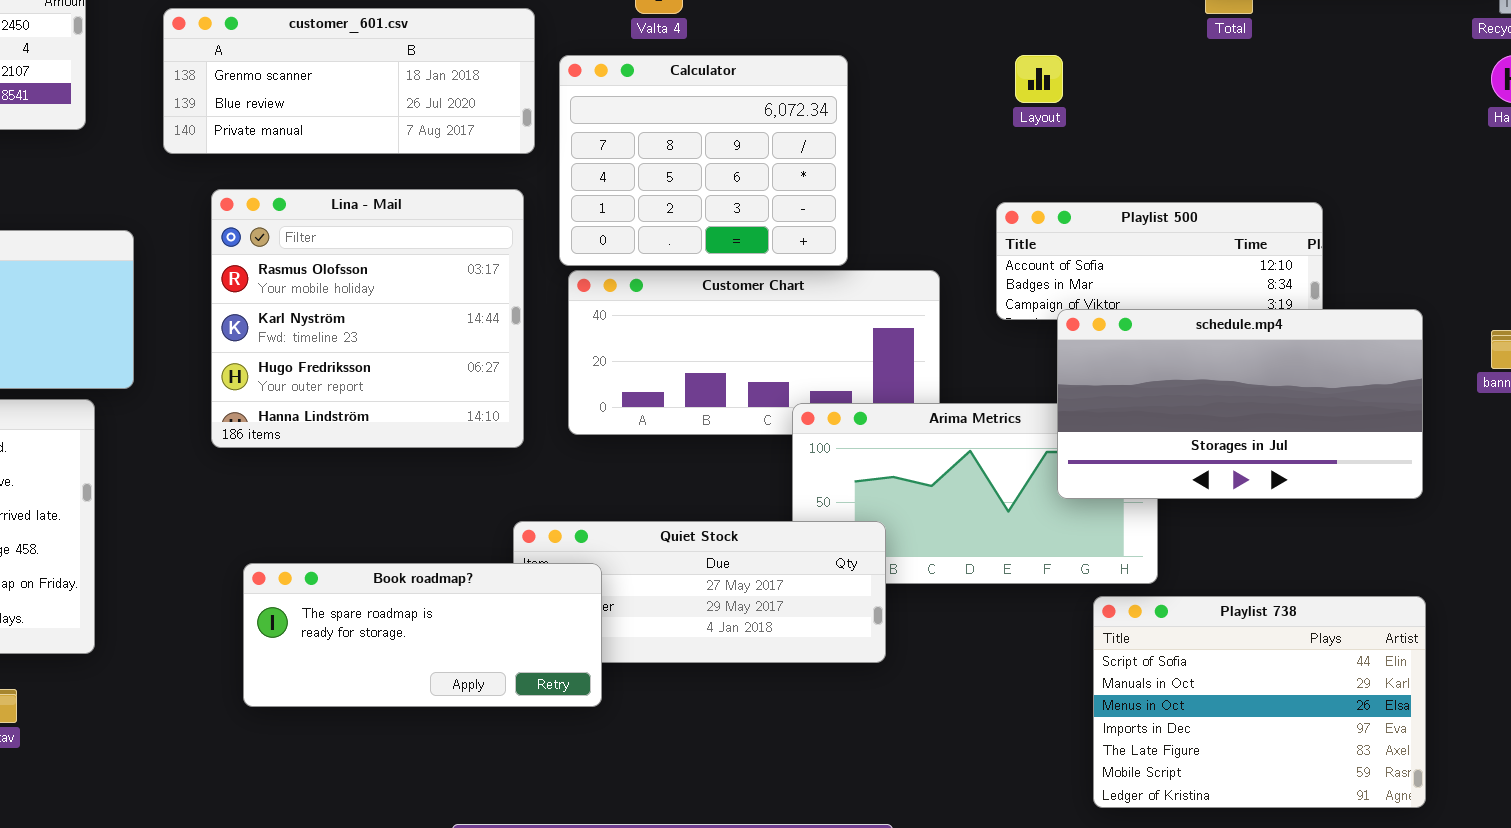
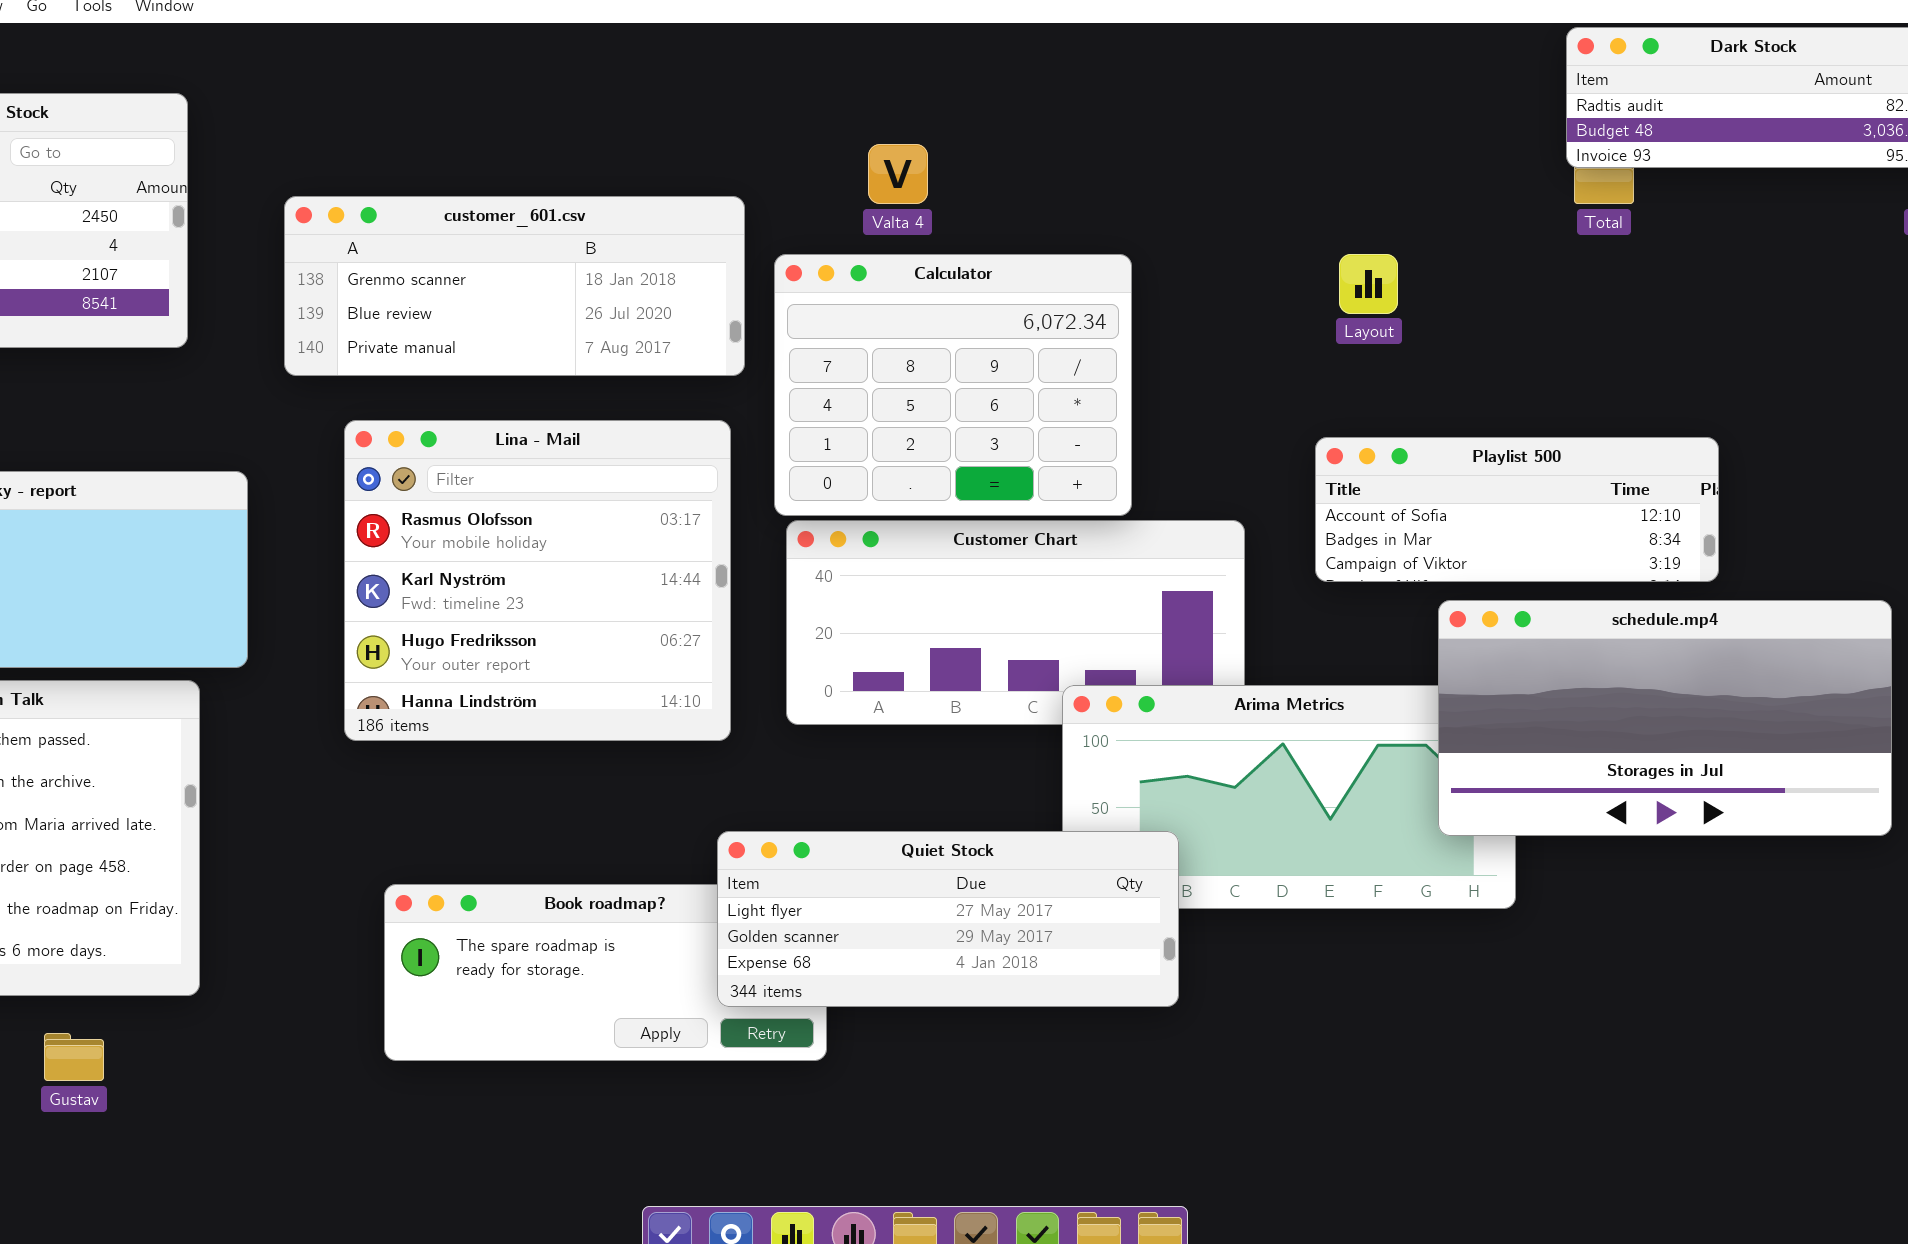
schedule.mp4: [1057,309,1423,499] -> [1438,600,1892,836], moved
Quiet Stock: [513,521,886,663] -> [717,831,1179,1007], raised
Playlist 738: [1093,596,1426,808] -> none, closed

